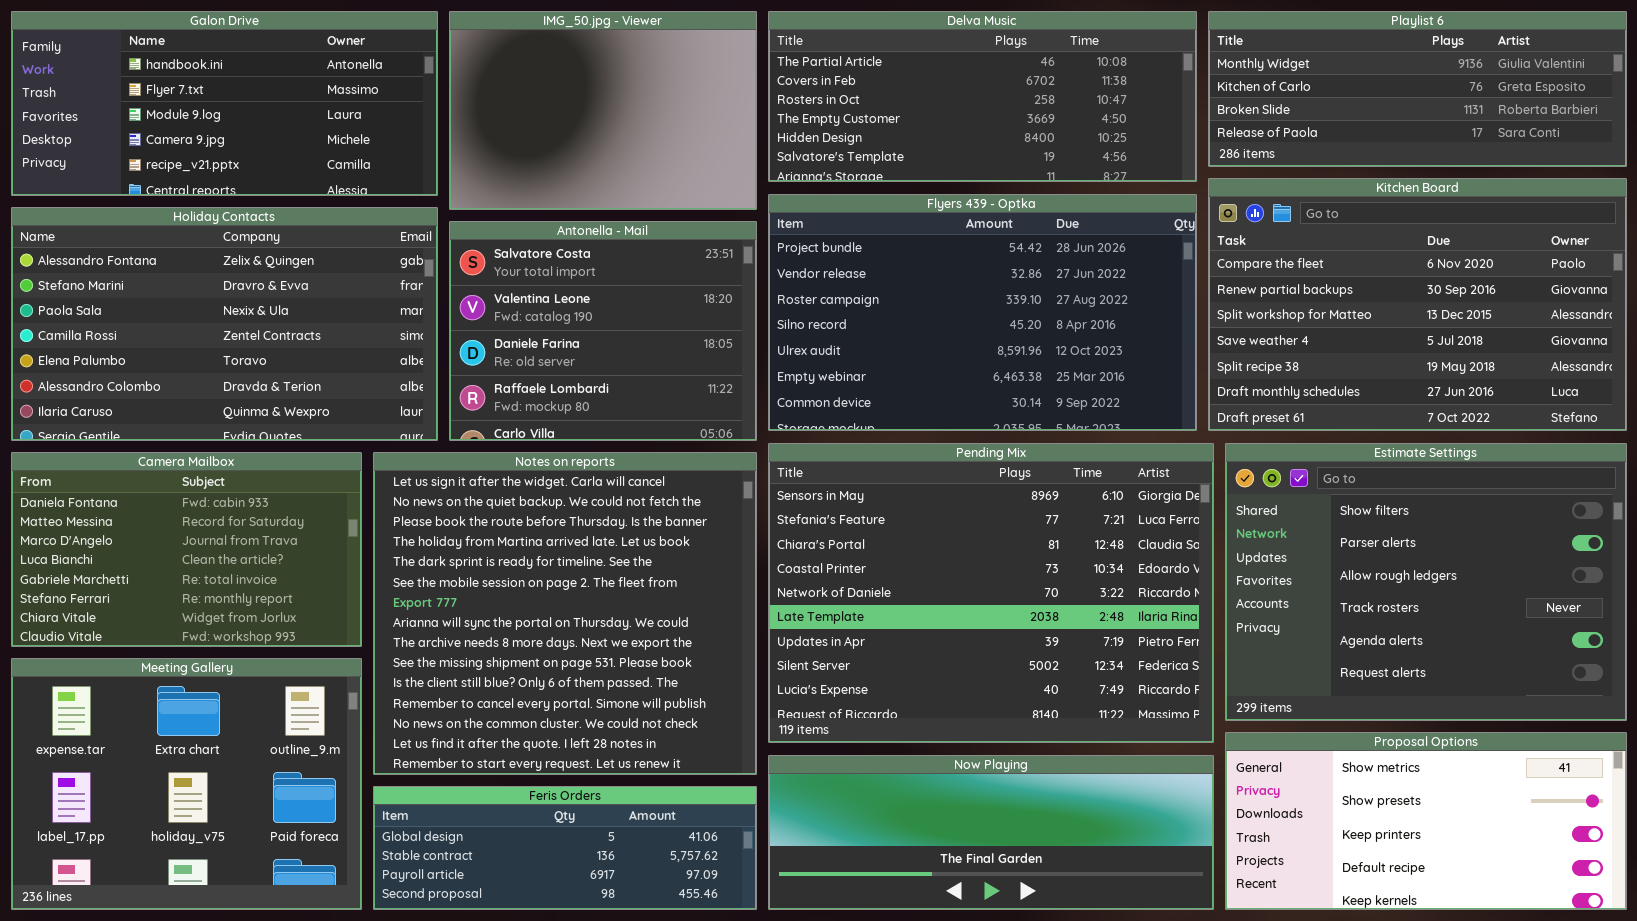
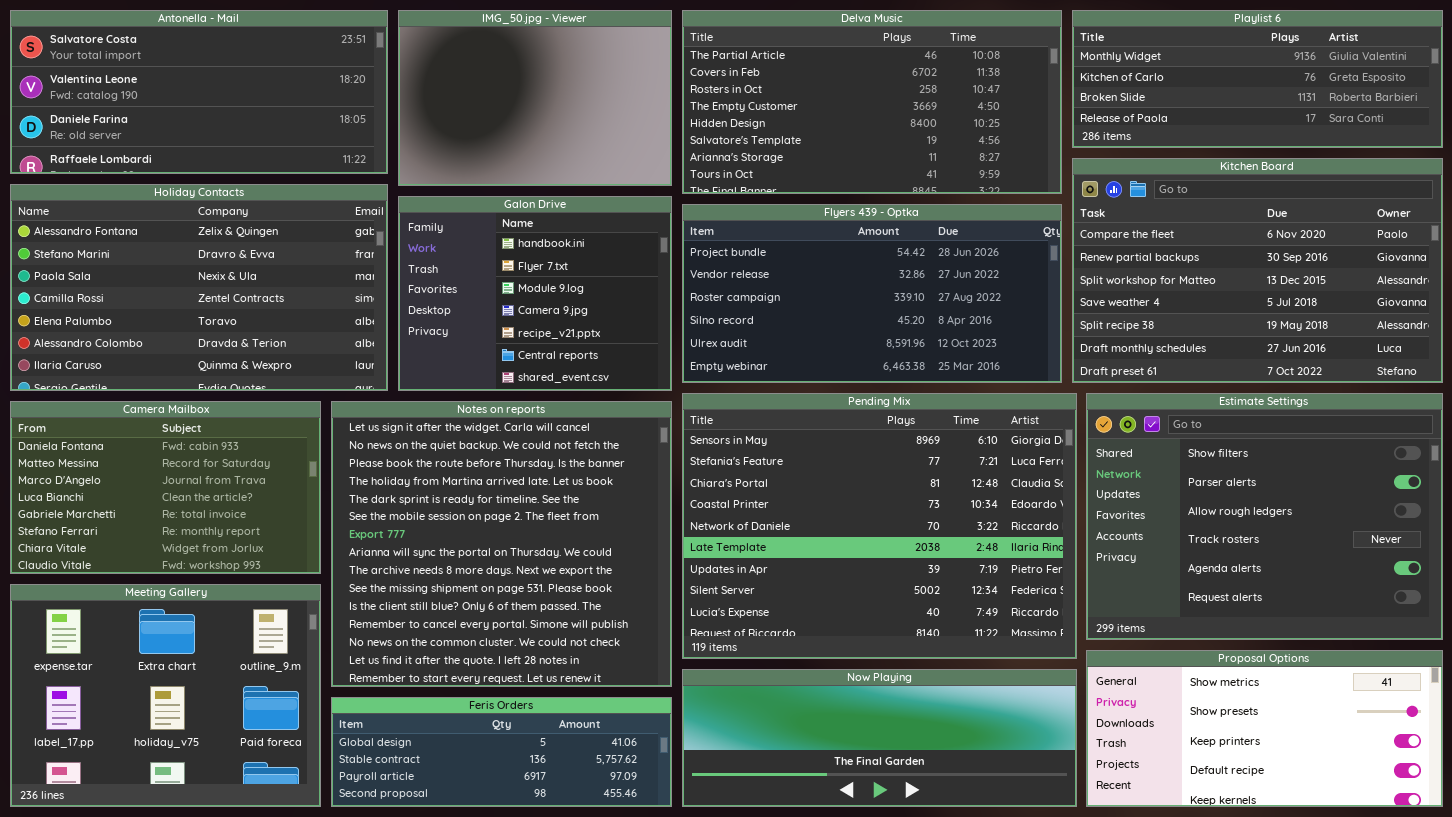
Galon Drive: [11,11,438,196] -> [398,196,672,391], moved, resized
Delva Music: [768,11,1197,182] -> [682,10,1062,194], resized
Flyers 439 - Optka: [768,194,1197,431] -> [682,204,1062,383], resized
Antonella - Mail: [449,221,757,441] -> [10,10,388,174], moved, resized

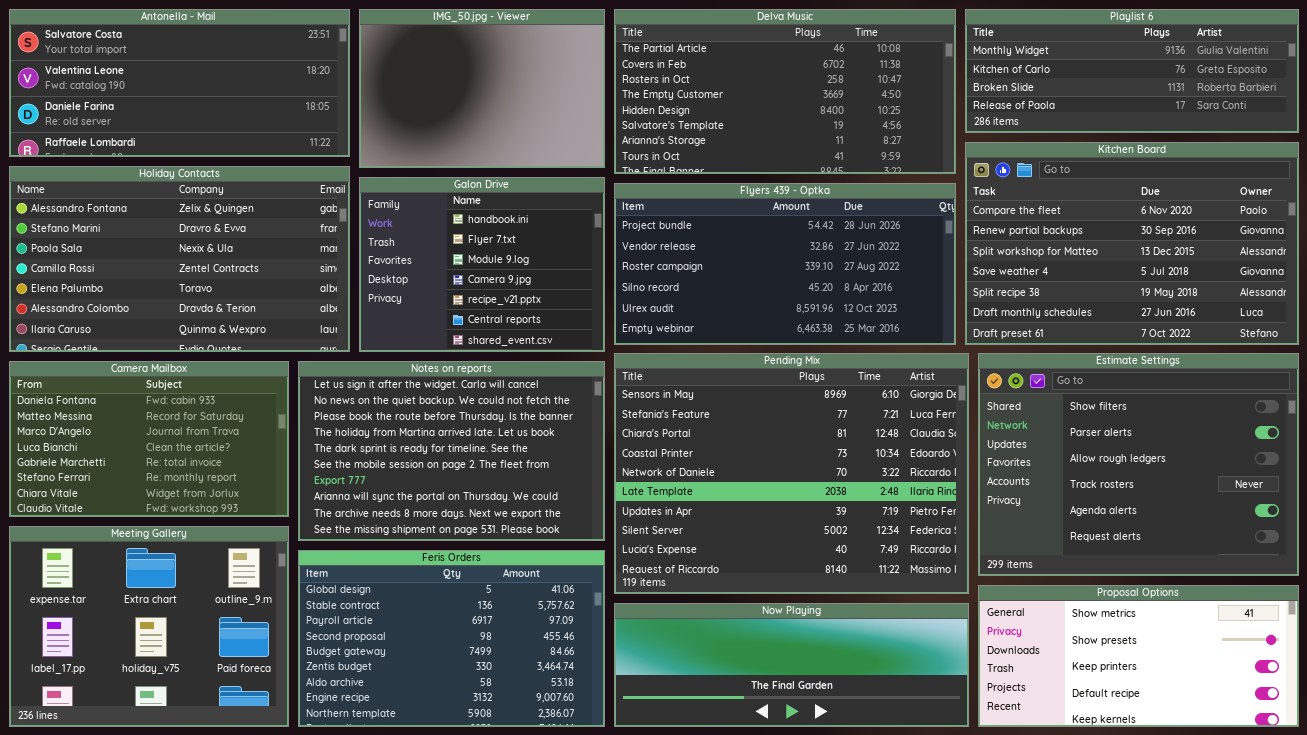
Notes on reports: [331,401,672,687] -> [298,361,605,541], resized
Feris Orders: [331,697,672,807] -> [298,550,605,727], resized

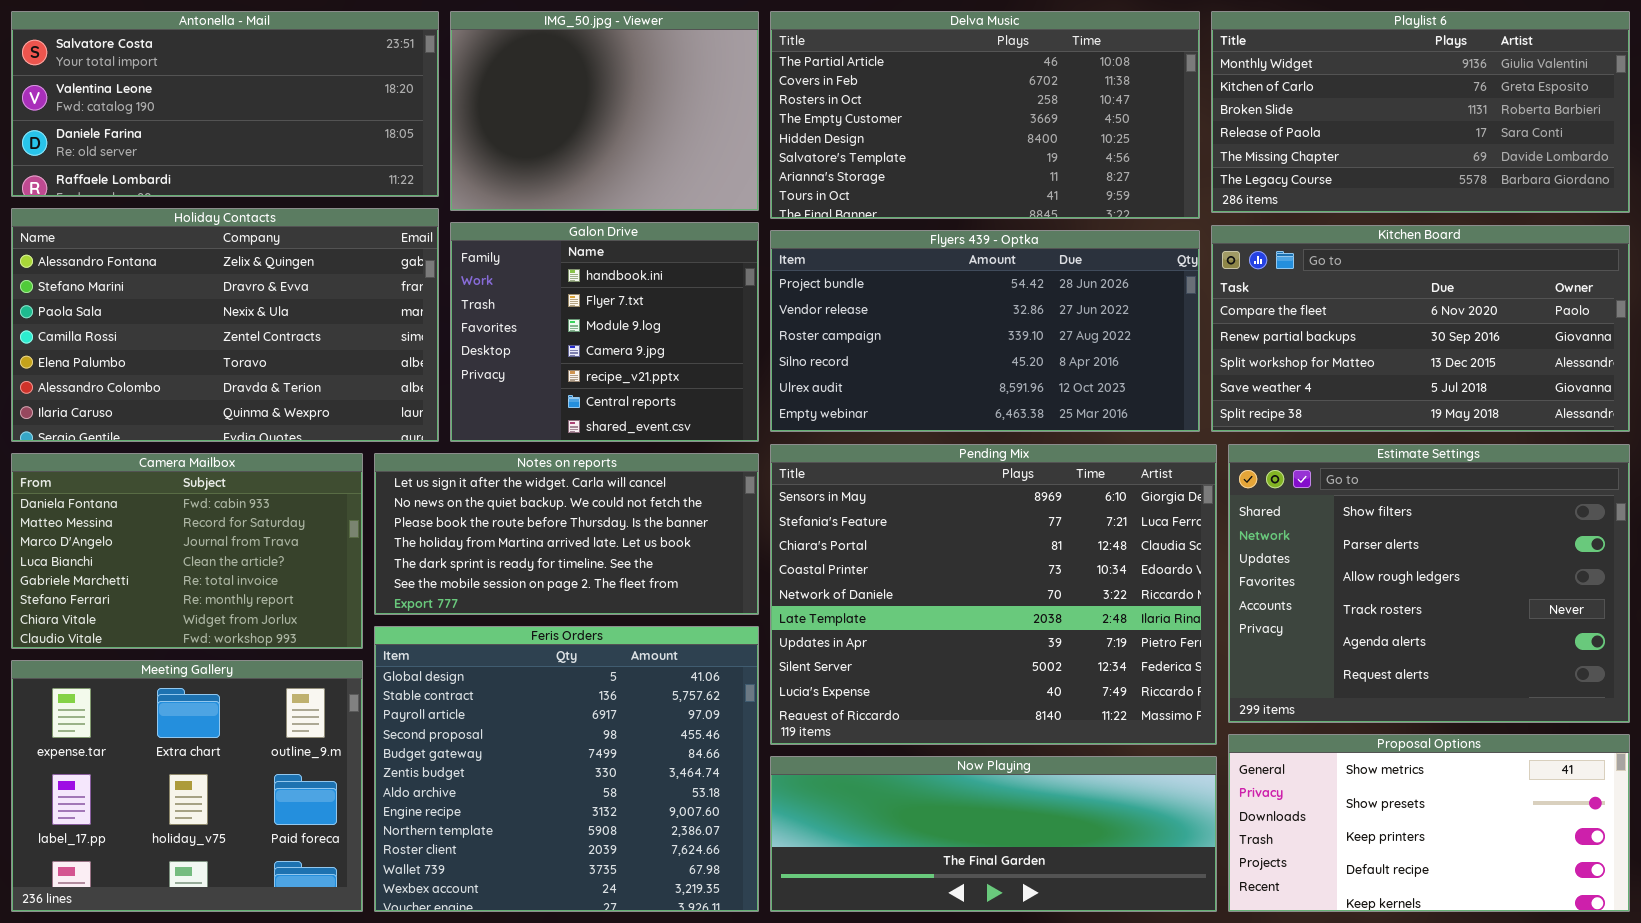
Playlist 6: [965,9,1299,133] -> [1211,11,1630,213], resized
Kitchen Board: [965,142,1299,345] -> [1211,225,1630,432], resized
Notes on reports: [298,361,605,541] -> [374,453,759,615], resized
Feris Orders: [298,550,605,727] -> [374,626,759,912], resized

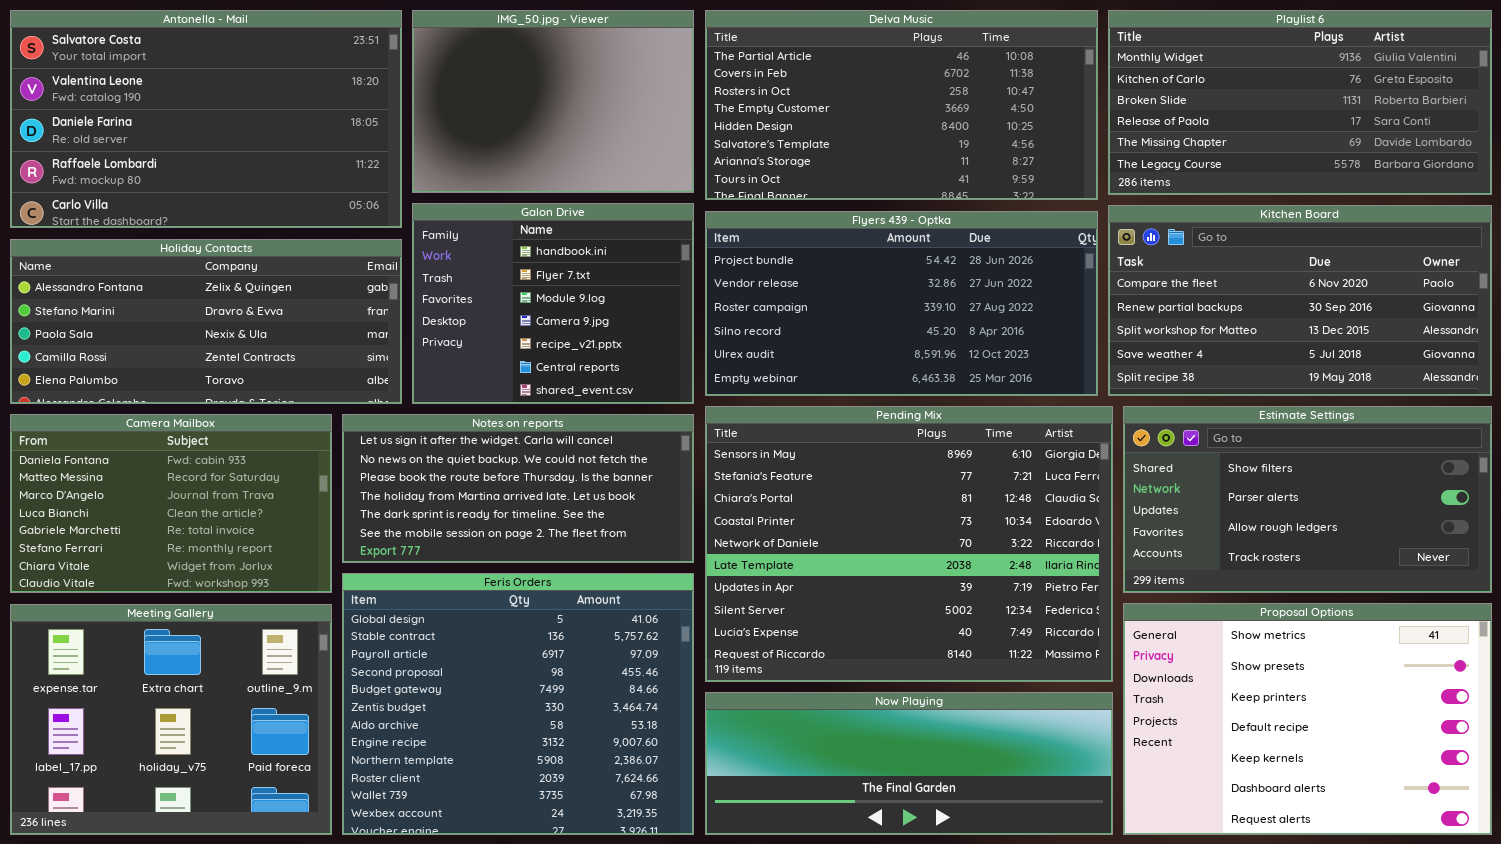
Antonella - Mail: [11,11,439,197] -> [10,10,402,228], resized
Holiday Contacts: [11,208,439,442] -> [10,239,402,404], resized
Estimate Settings: [1228,444,1630,723] -> [1123,406,1492,593], resized
Proposal Options: [1228,734,1630,912] -> [1123,603,1492,835], resized

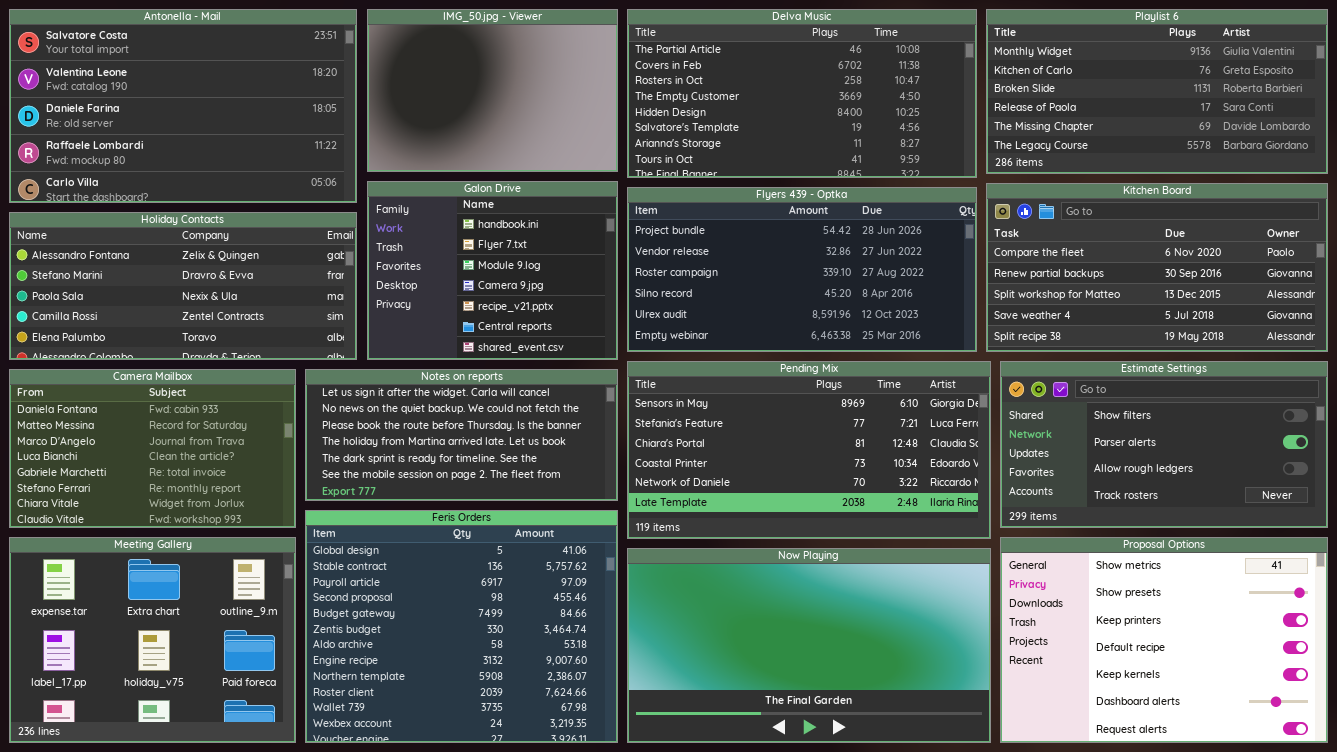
Pending Mix: [705,406,1113,682] -> [627,361,991,539], resized
Now Playing: [705,692,1113,835] -> [627,548,991,743], resized

